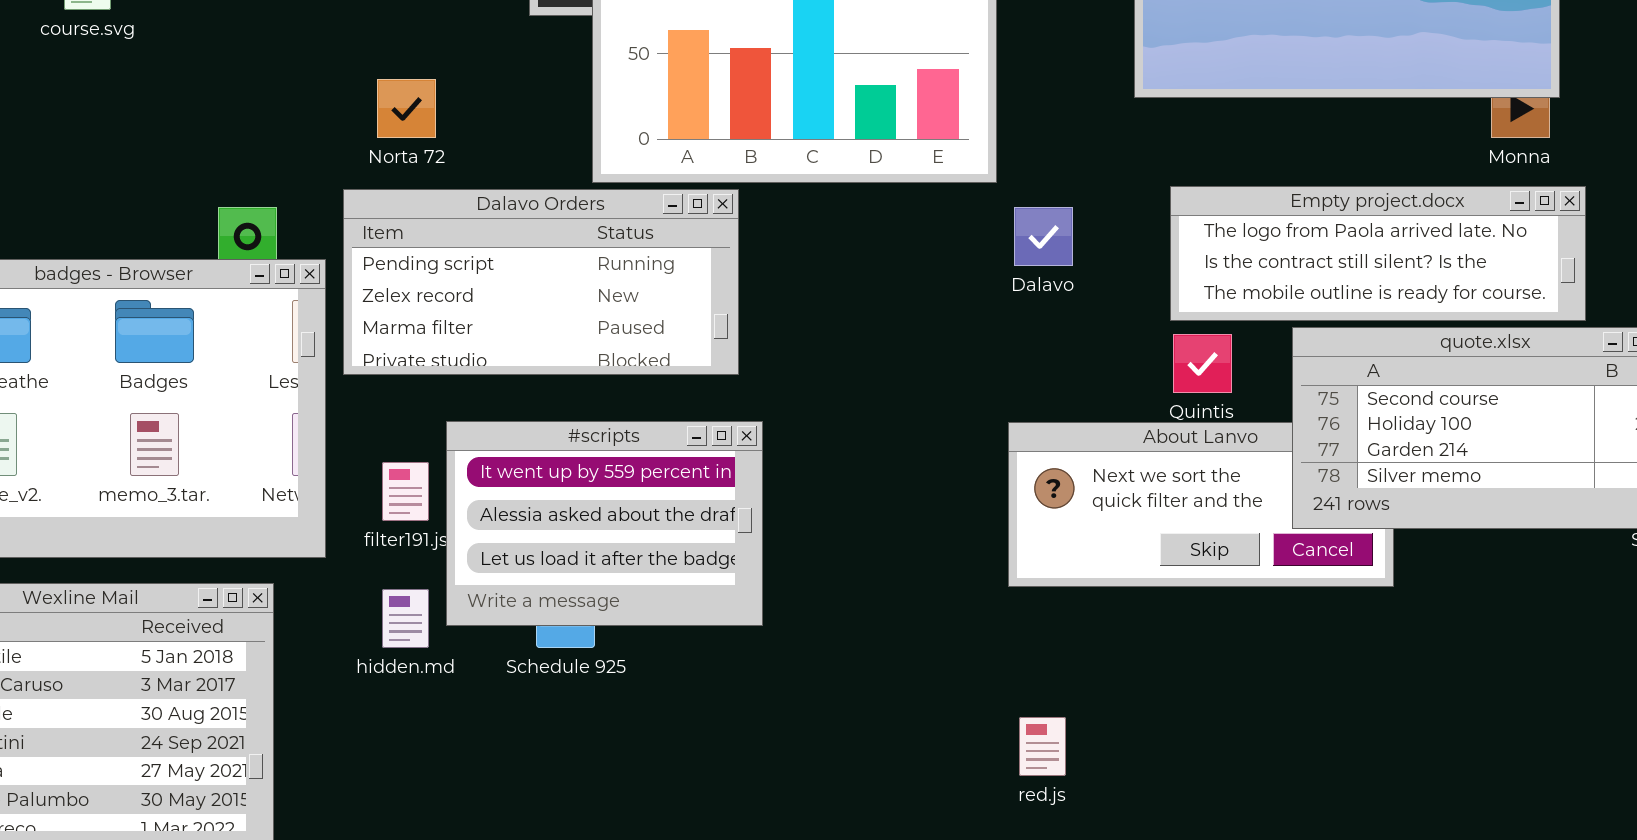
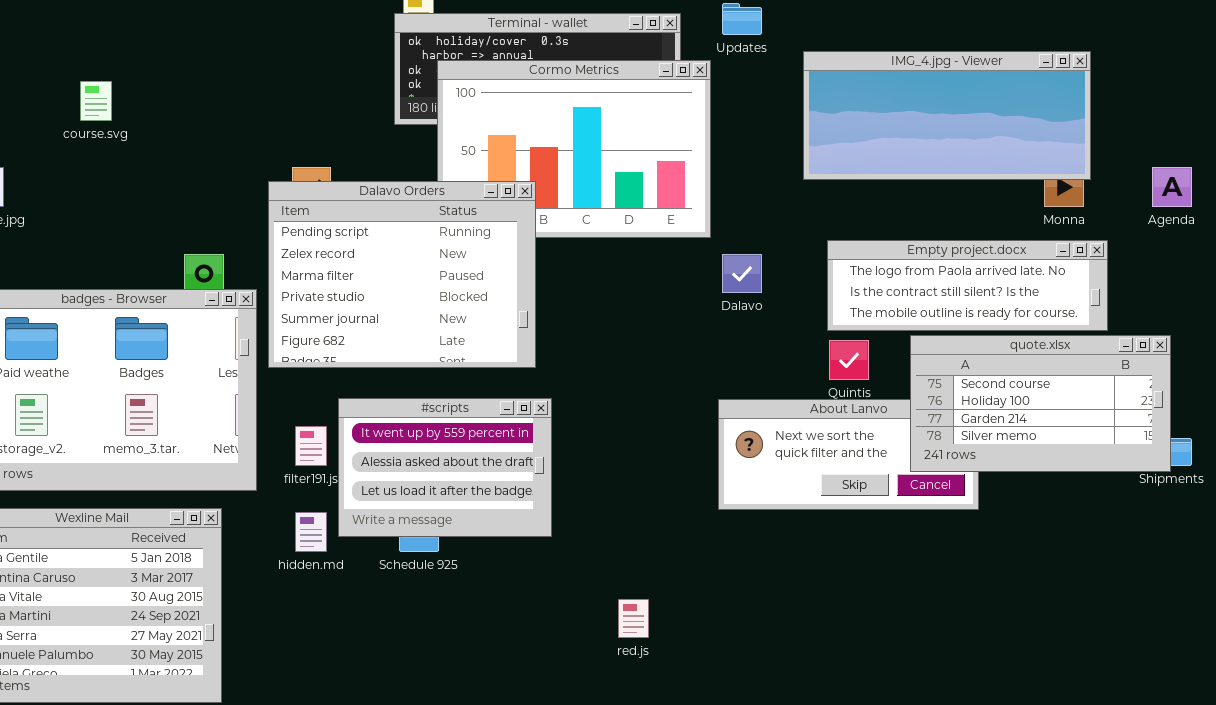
Dalavo Orders: [343,189,739,375] -> [268,181,536,368], resized
red.js: [1019,717,1066,776] -> [618,599,649,638], moved

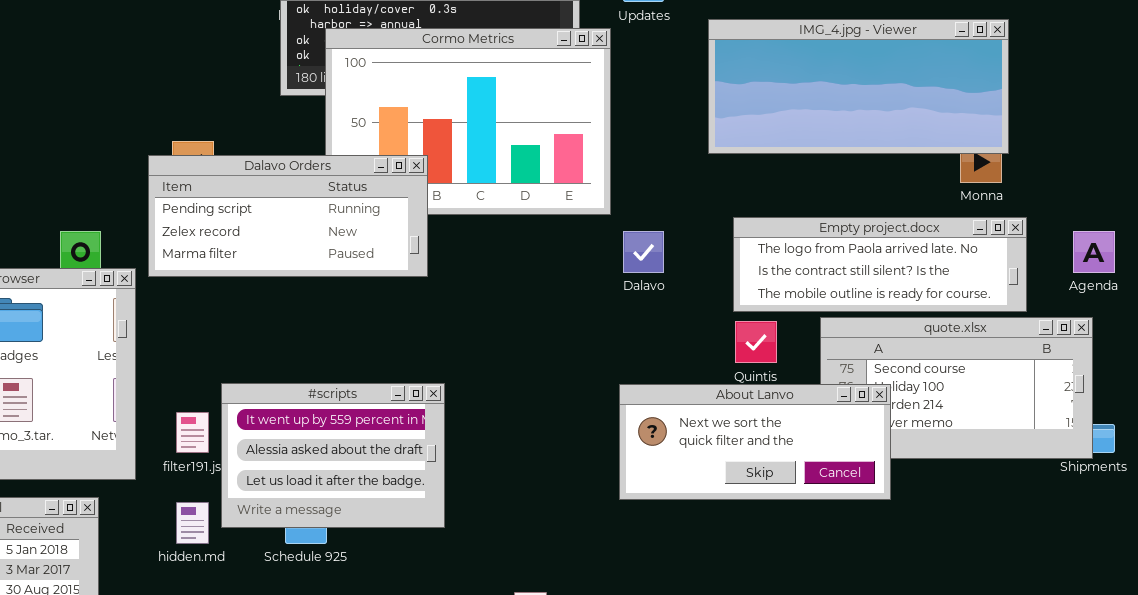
Agenda: [1152,167,1192,207] -> [1073,231,1115,273], moved
Dalavo Orders: [268,181,536,368] -> [148,155,428,277], resized
About Lanvo: [718,399,979,510] -> [619,384,891,500], raised

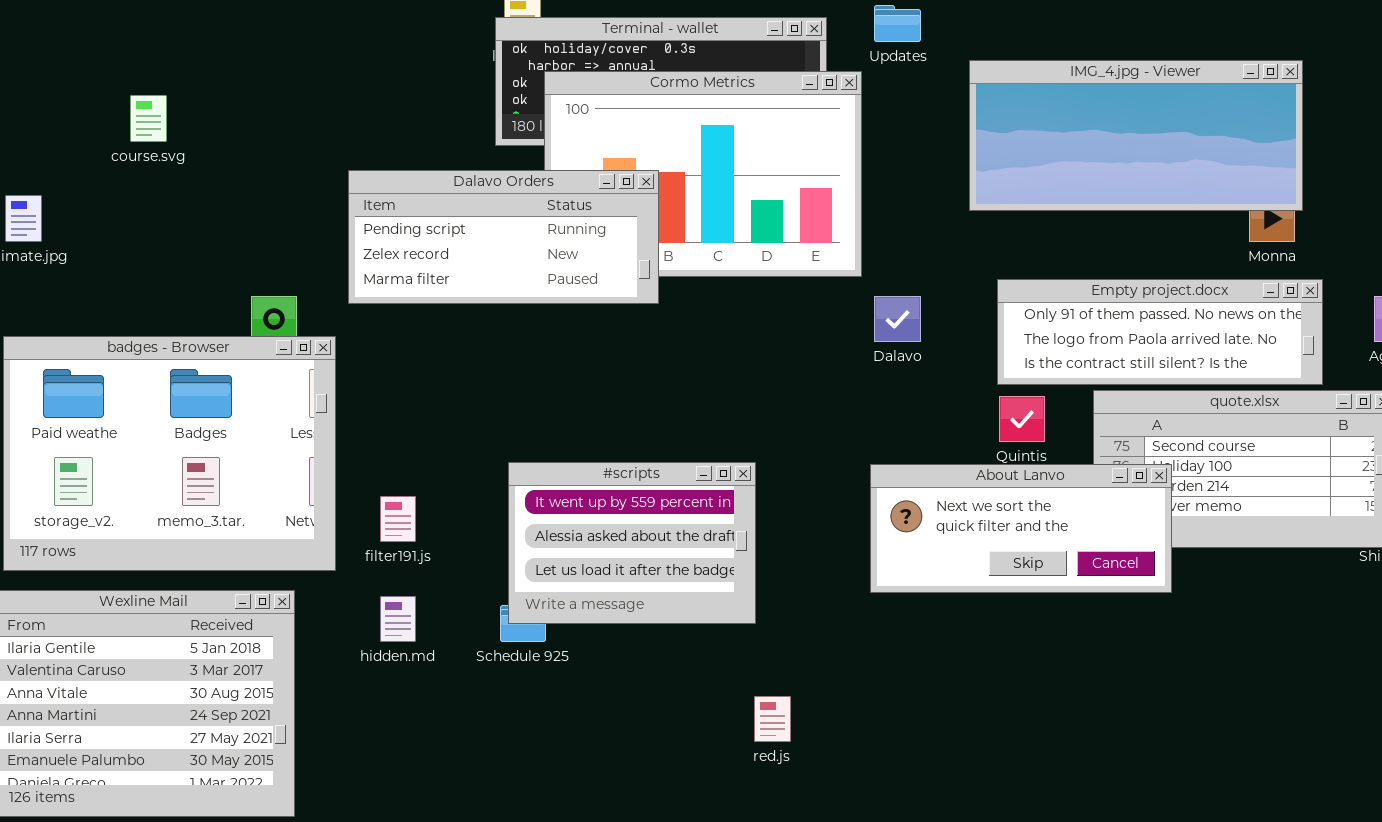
Dalavo Orders: [148,155,428,277] -> [348,170,659,304], moved
Empty project.docx: [733,217,1027,312] -> [997,279,1323,385], scrolled up 1 row
#scripts: [221,383,445,528] -> [508,462,756,624], moved

